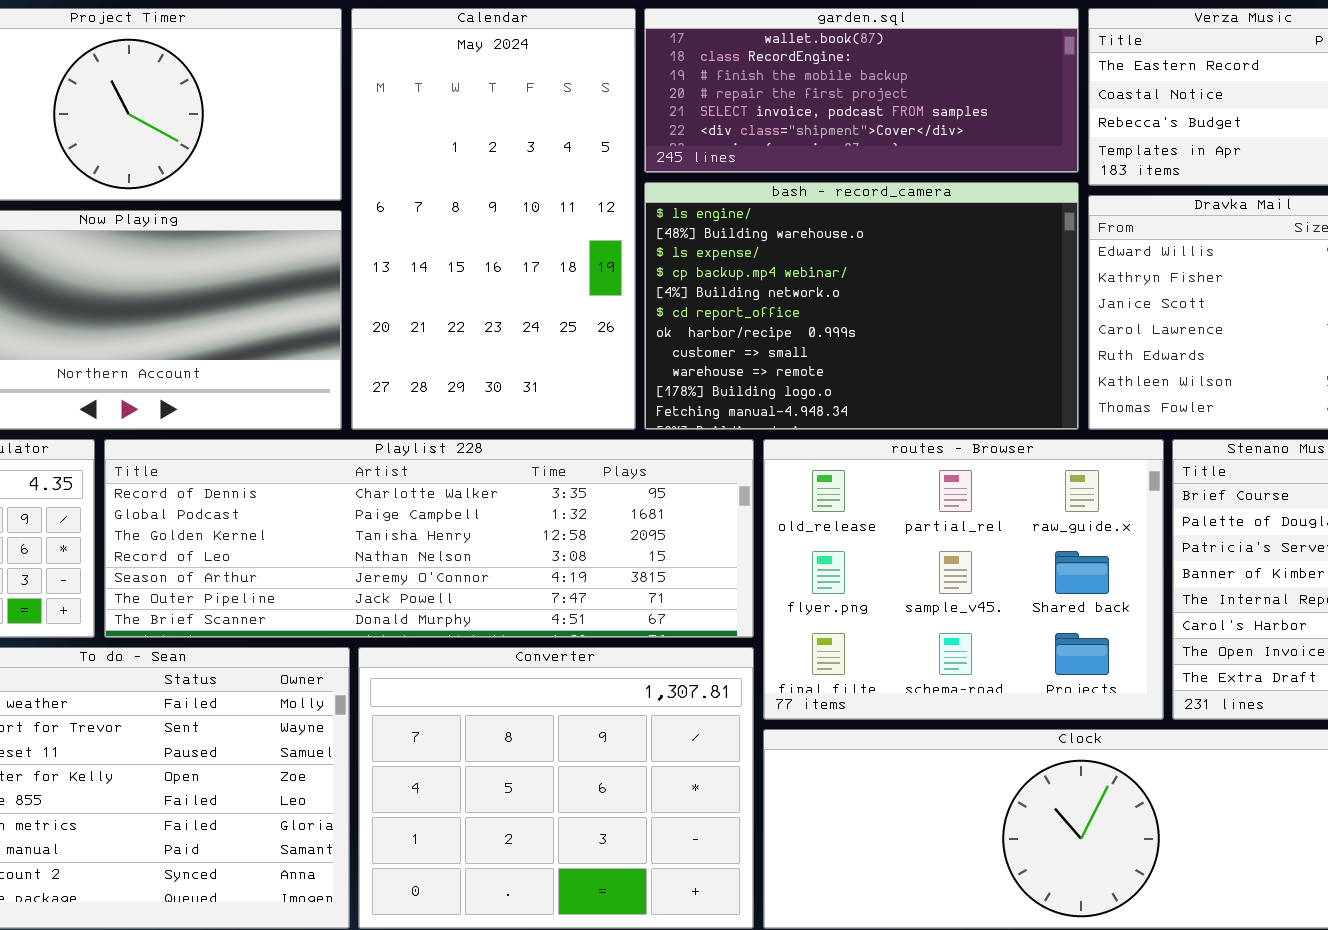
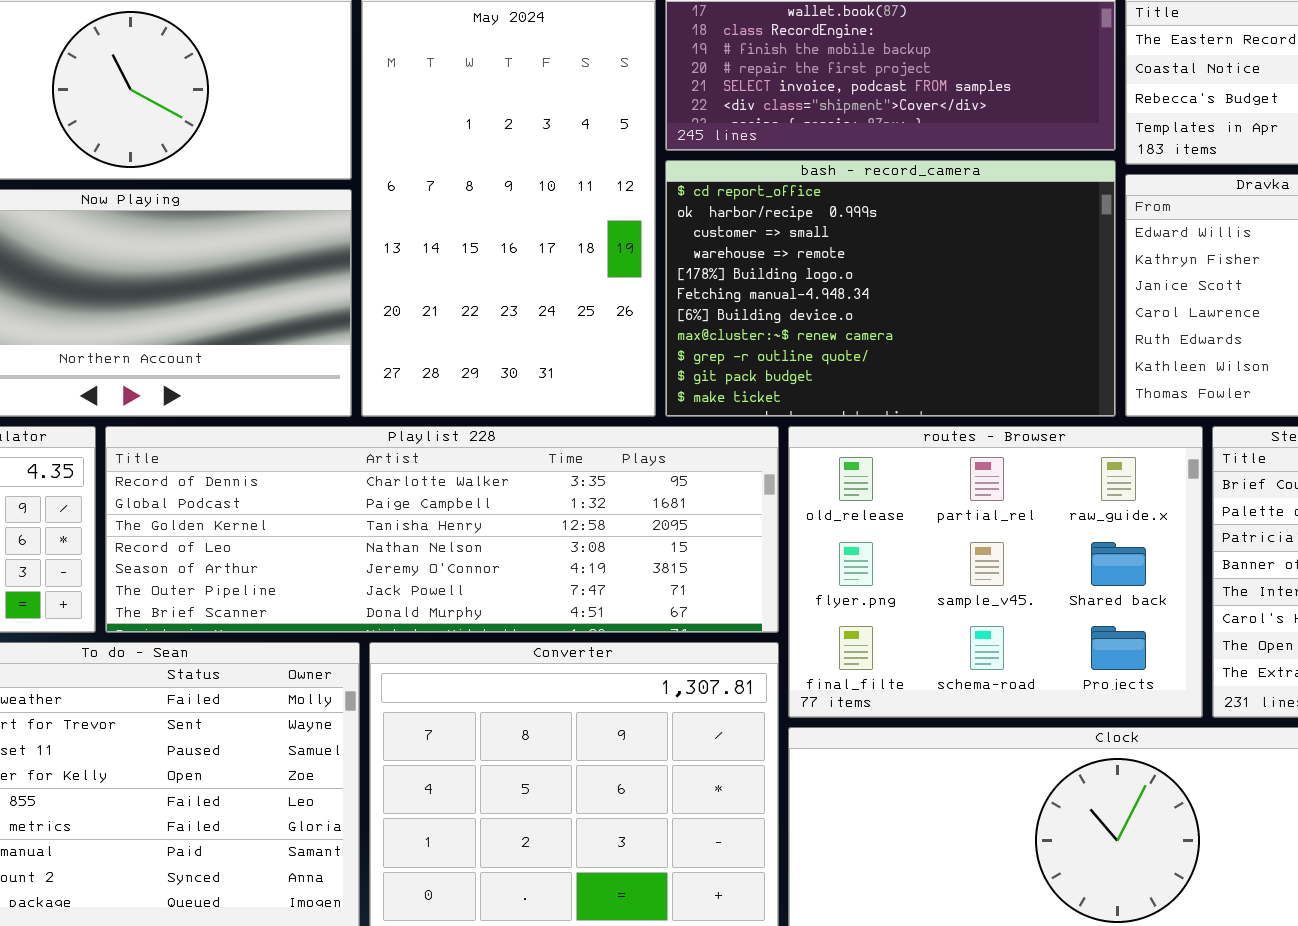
bash - record_camera: [644,182,1079,430] -> [665,160,1116,417], scrolled down 5 rows

